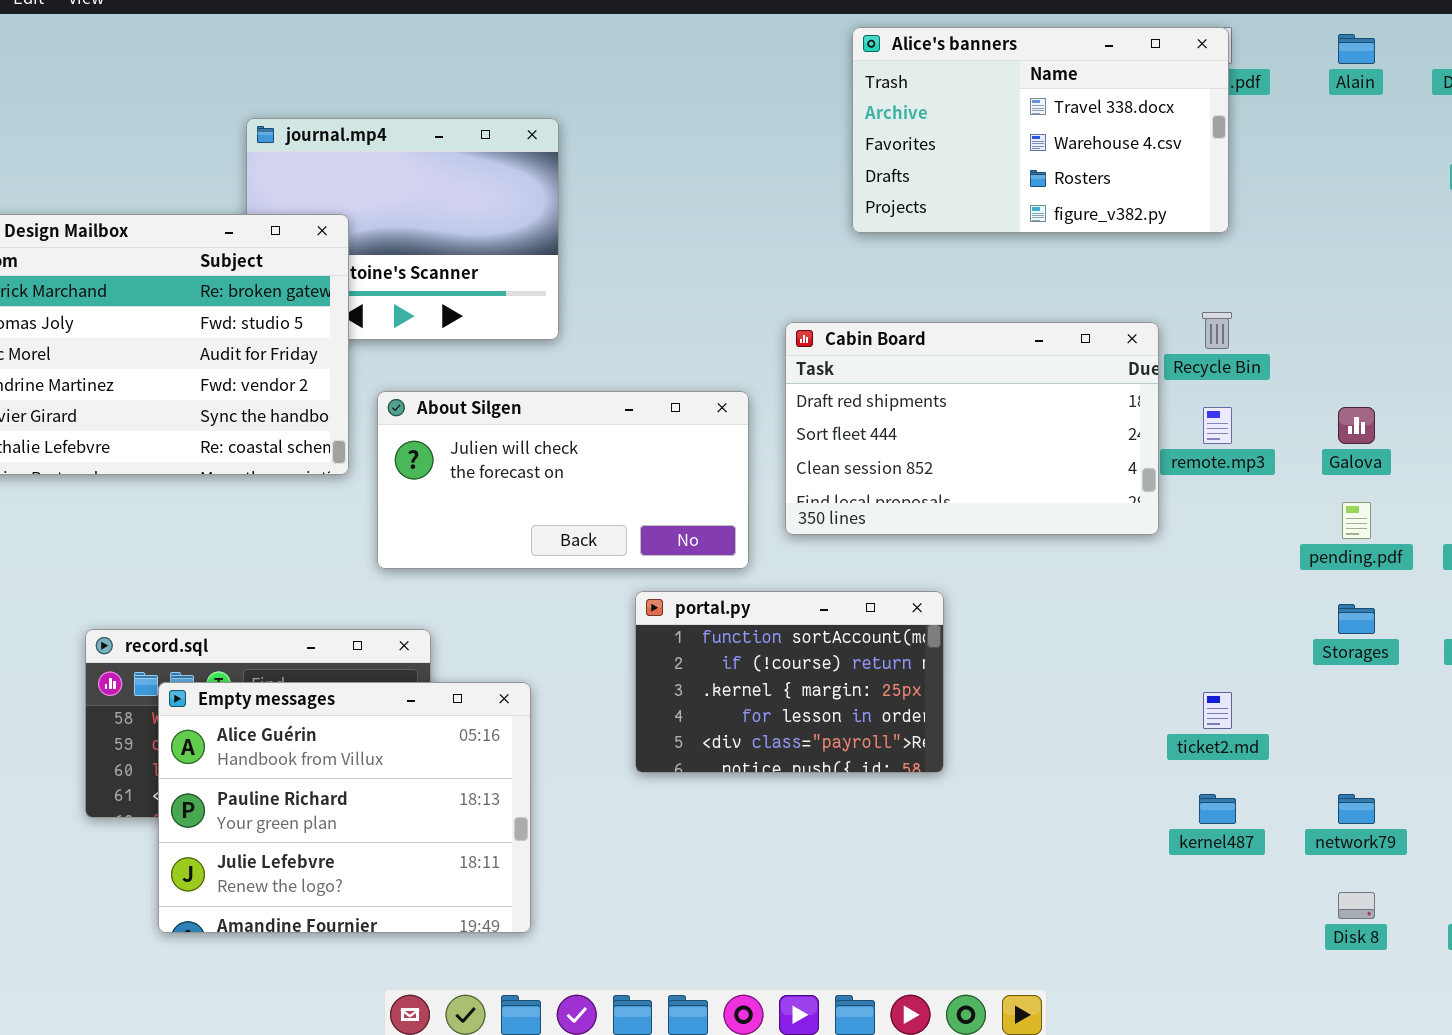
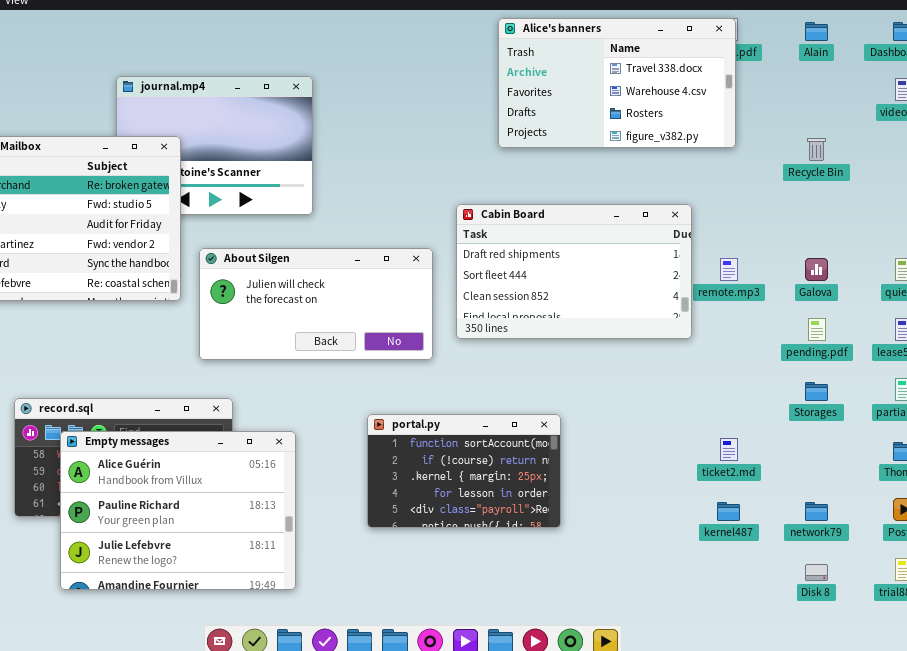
Recycle Bin: [1202,312,1232,349] -> [807,138,826,161], moved
portal.py: [635,591,944,773] -> [367,414,561,528], moved

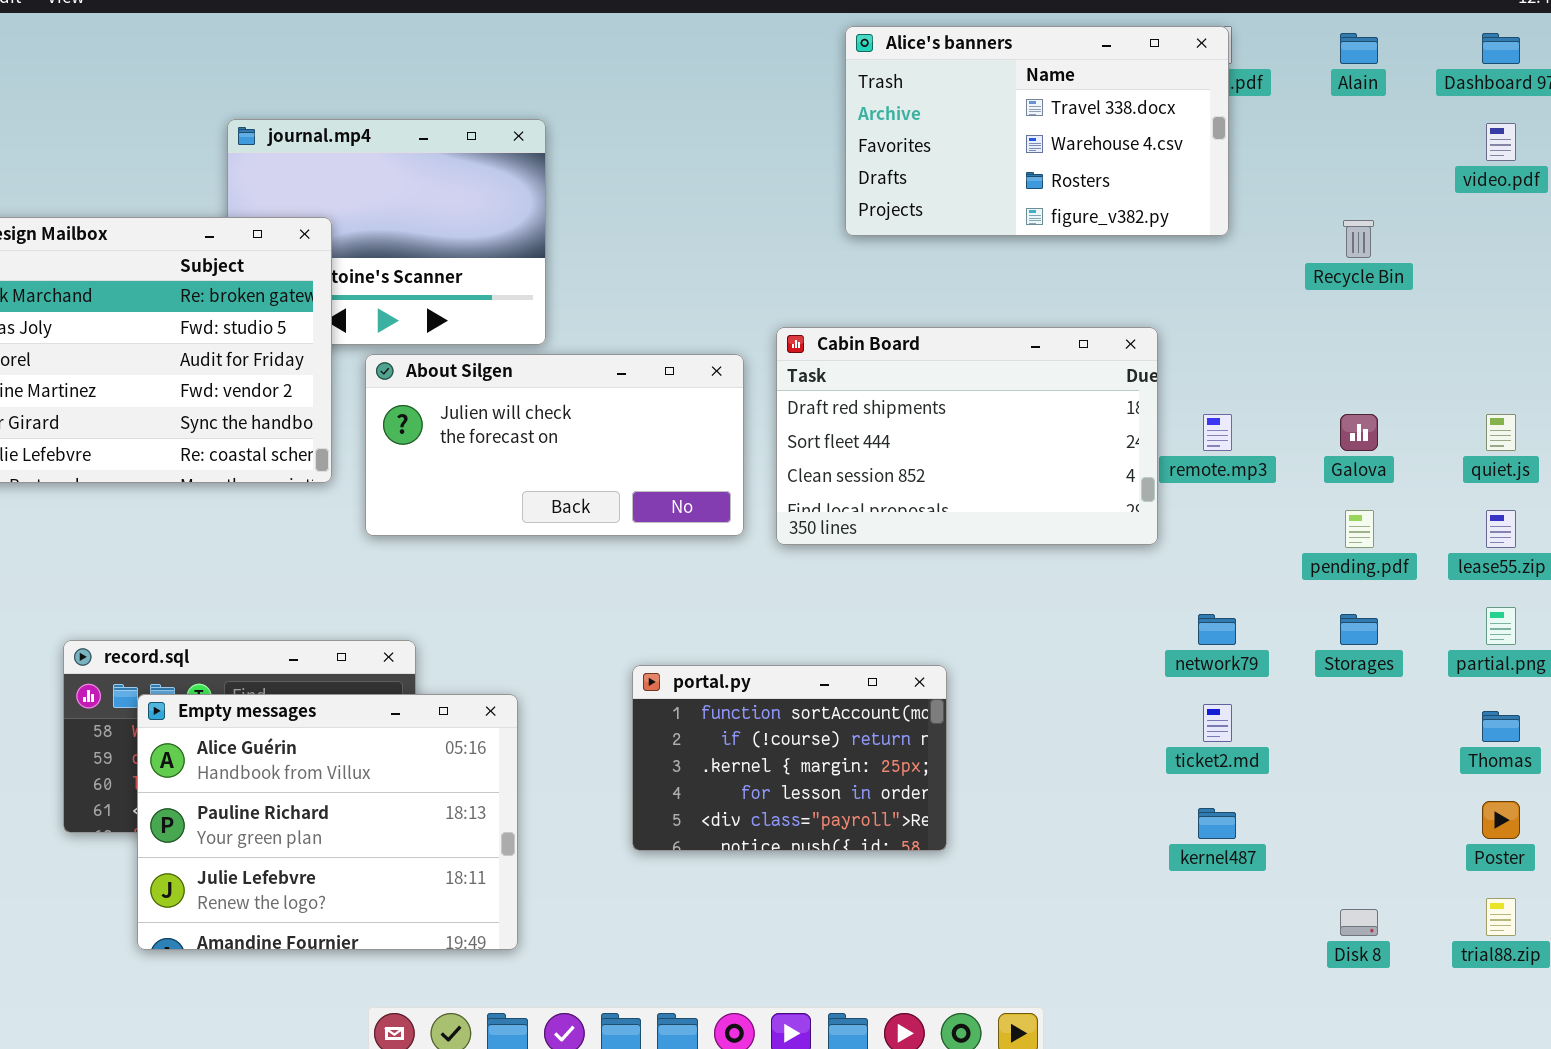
About Silgen: [199,248,433,360] -> [365,354,744,536], moved
network79: [805,502,828,521] -> [1198,614,1236,645], moved

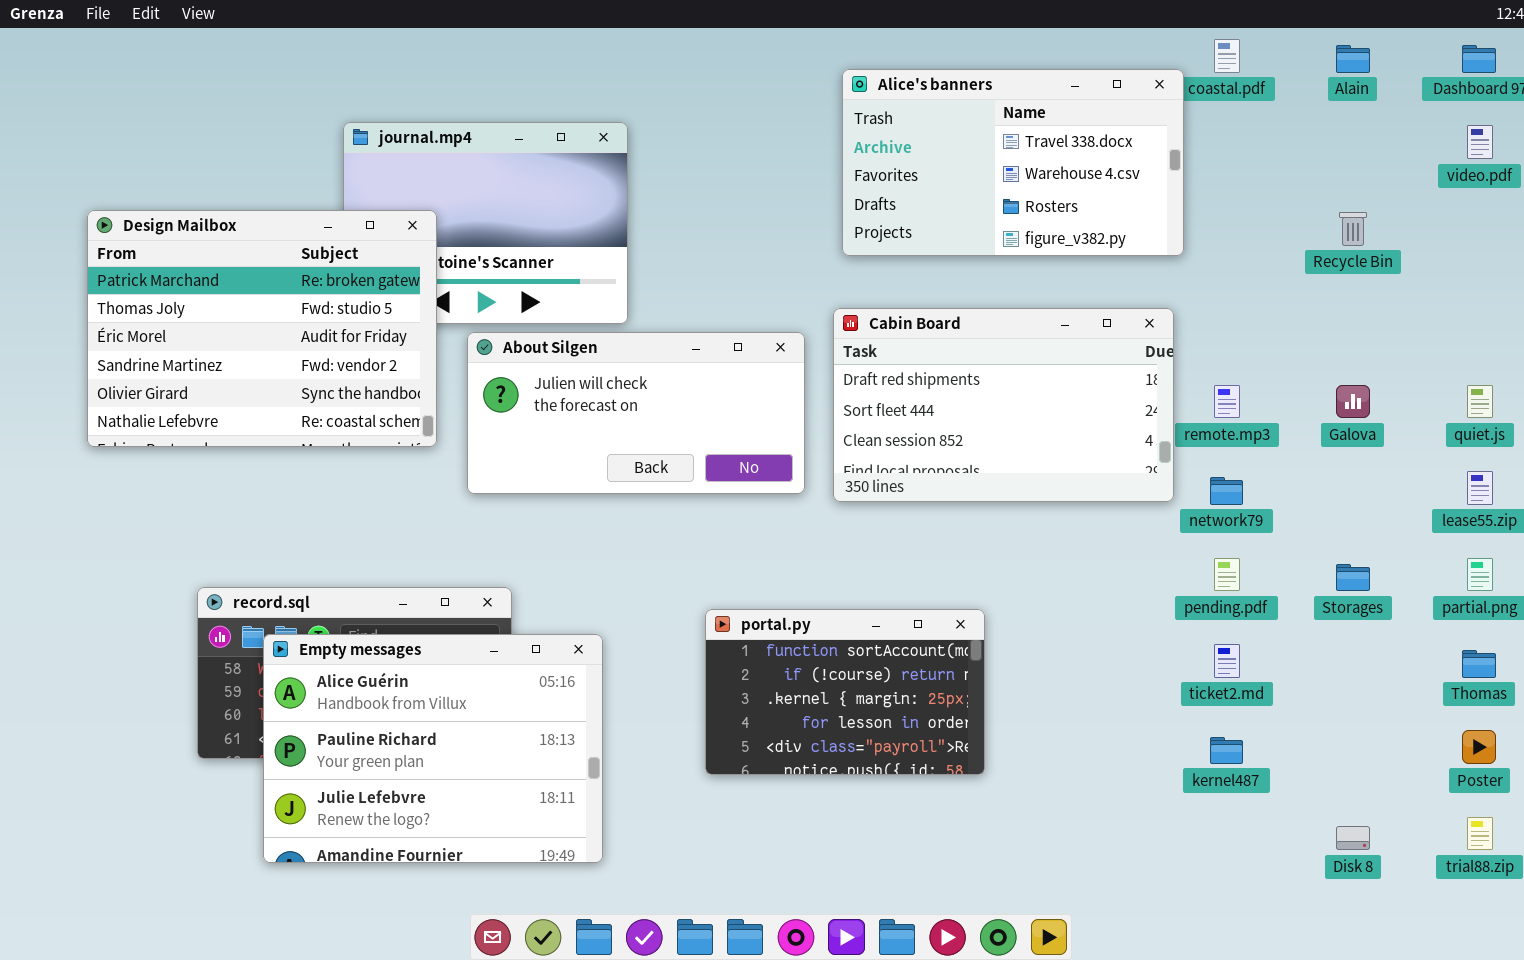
Alice's banners: [845,26,1229,236] -> [842,69,1184,256], moved
pending.pdf: [1345,510,1374,548] -> [1214,558,1240,591], moved
network79: [1198,614,1236,645] -> [1210,477,1243,505], moved

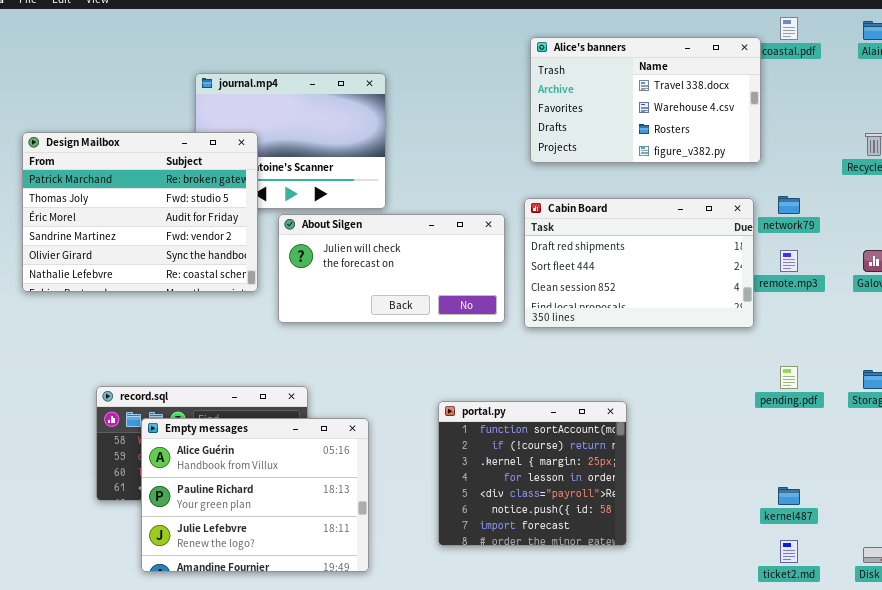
network79: [1210,477,1243,505] -> [778,196,800,214], moved
portal.py: [705,609,985,775] -> [438,401,627,546], resized
ticket2.md: [1214,644,1240,678] -> [780,540,798,563], moved

